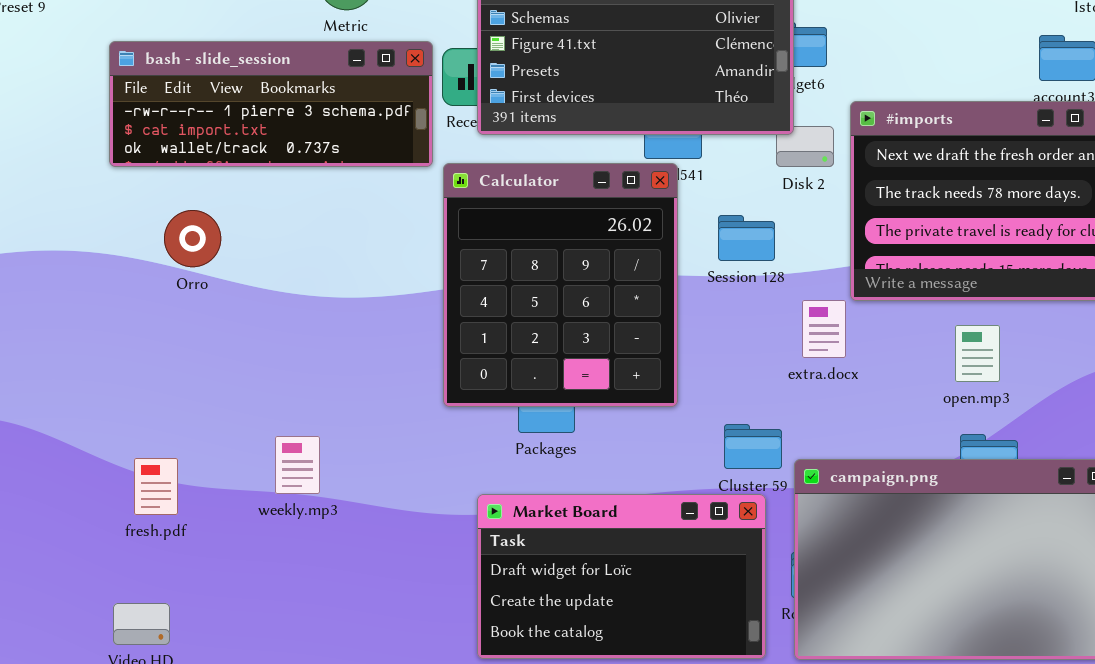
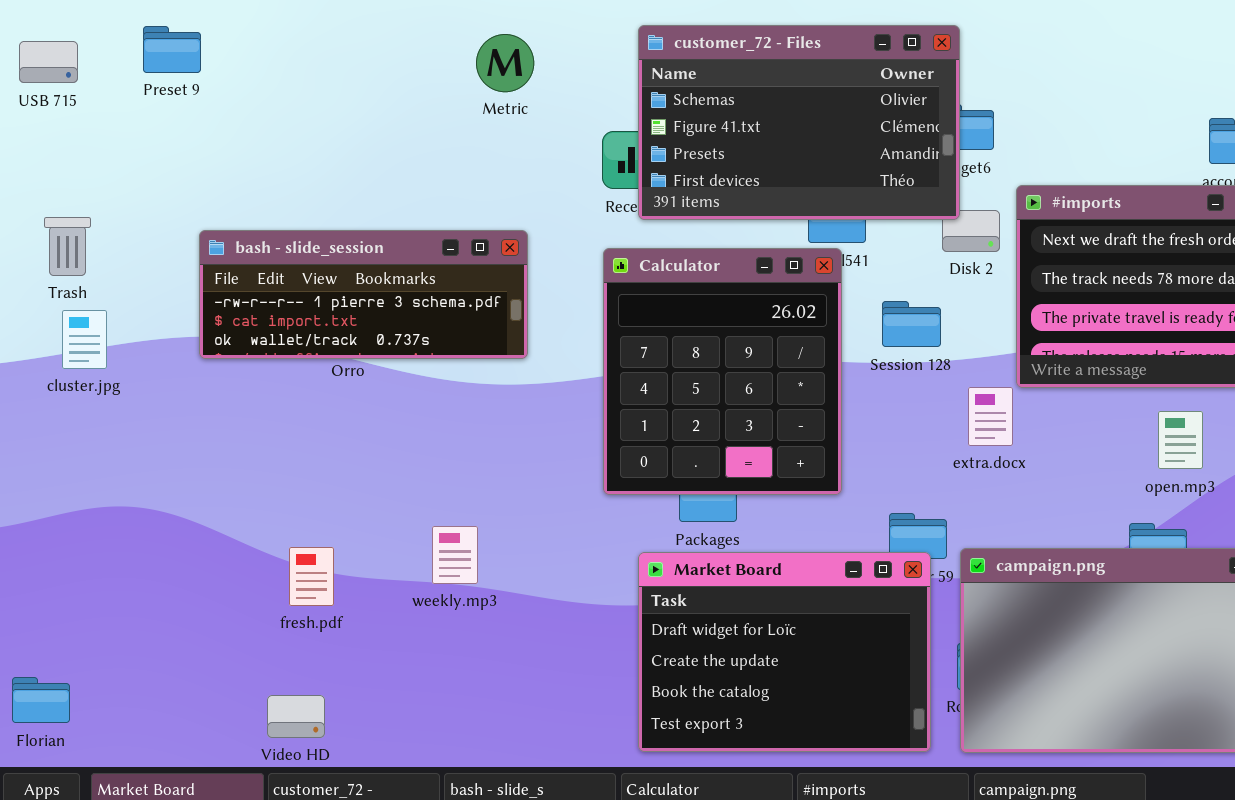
bash - slide_session: [109,41,433,167] -> [199,230,528,359], moved
open.mp3: [955,325,1000,382] -> [1158,411,1203,469], moved
Market Board: [477,494,766,659] -> [638,552,931,752], resized

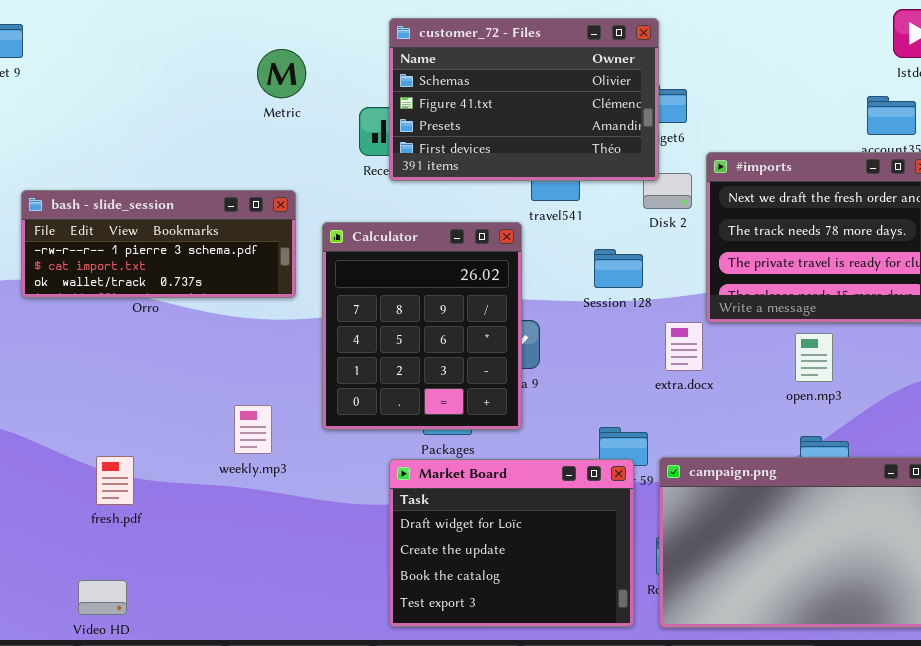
Metric: [476,34,534,92] -> [257,49,306,98], moved
Calculator: [603,248,842,495] -> [322,222,522,430], moved
open.mp3: [1158,411,1203,469] -> [795,333,833,382], moved
weekly.mp3: [432,526,478,584] -> [234,405,272,454], moved

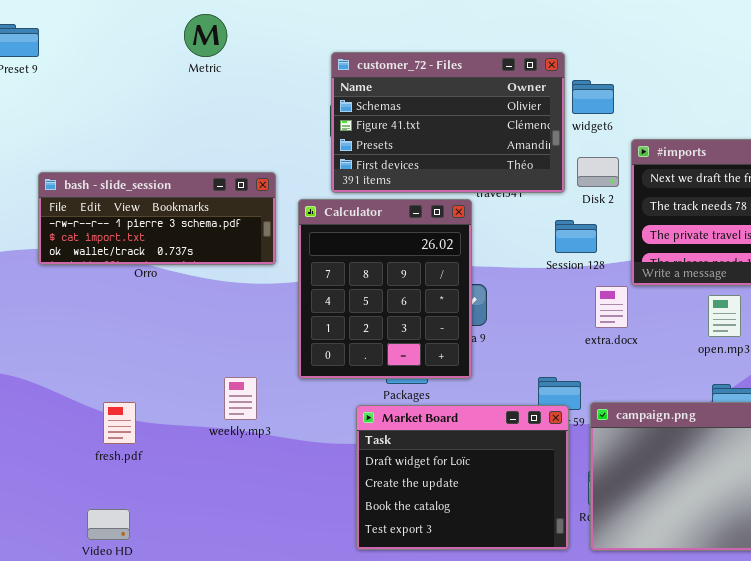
customer_72 - Files: [389,18,659,181] -> [331,52,565,193], moved
Metric: [257,49,306,98] -> [184,14,227,57], moved
Session 128: [594,249,643,288] -> [555,220,597,253], moved
weekly.mp3: [234,405,272,454] -> [224,377,257,420], moved

